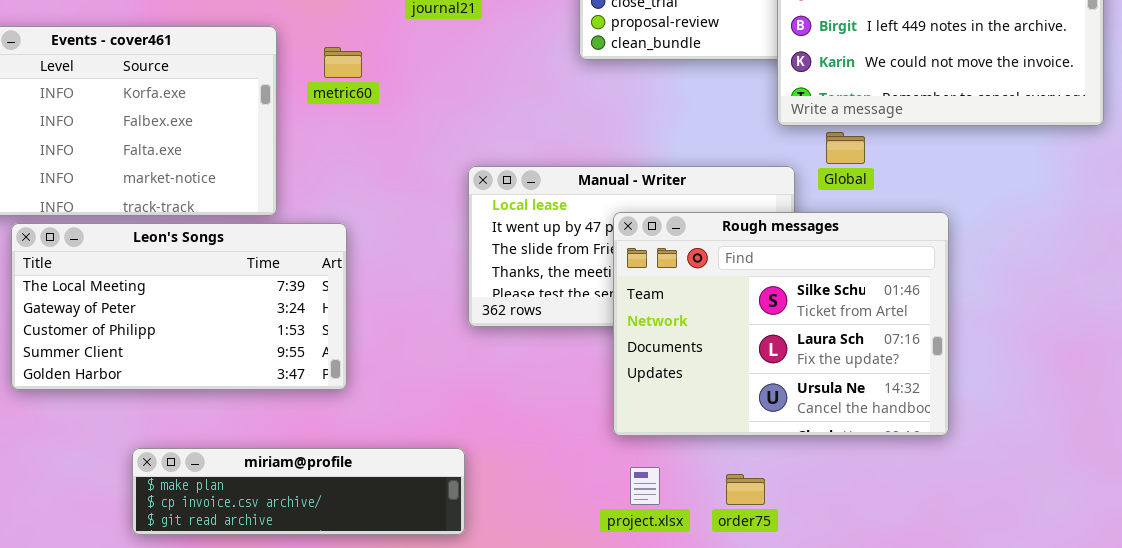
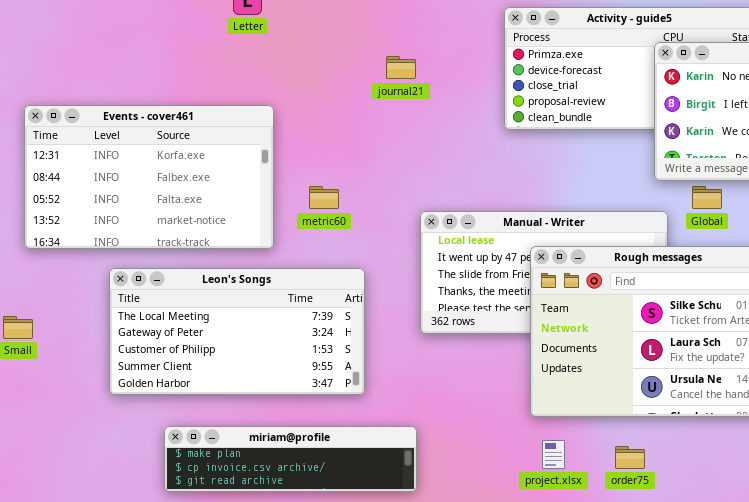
metric60: [324,47,362,78] -> [309,186,339,209], moved
Leon's Songs: [11,223,347,390] -> [109,268,365,395], moved

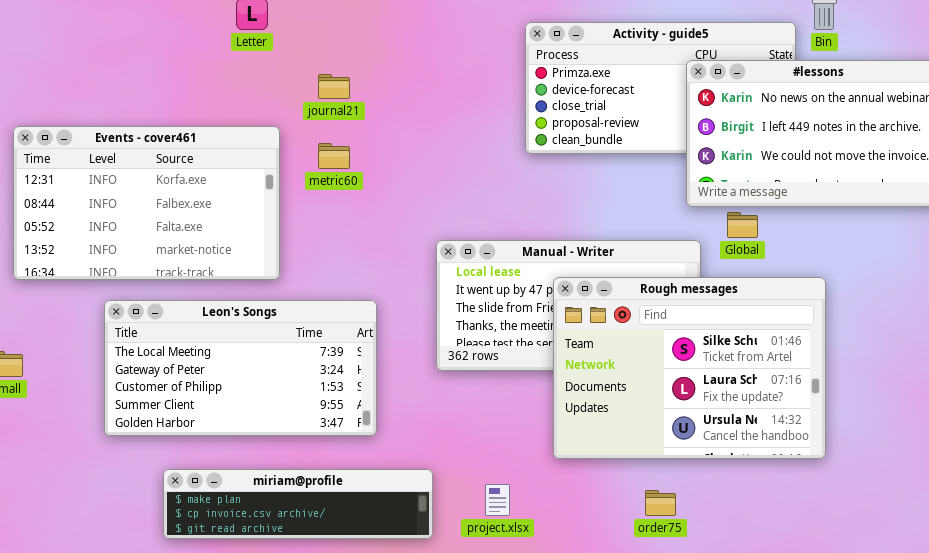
journal21: [386,56,416,79] -> [318,74,350,99], moved
metric60: [309,186,339,209] -> [318,143,350,169], moved
project.xlsx: [542,440,565,469] -> [485,484,510,516], moved

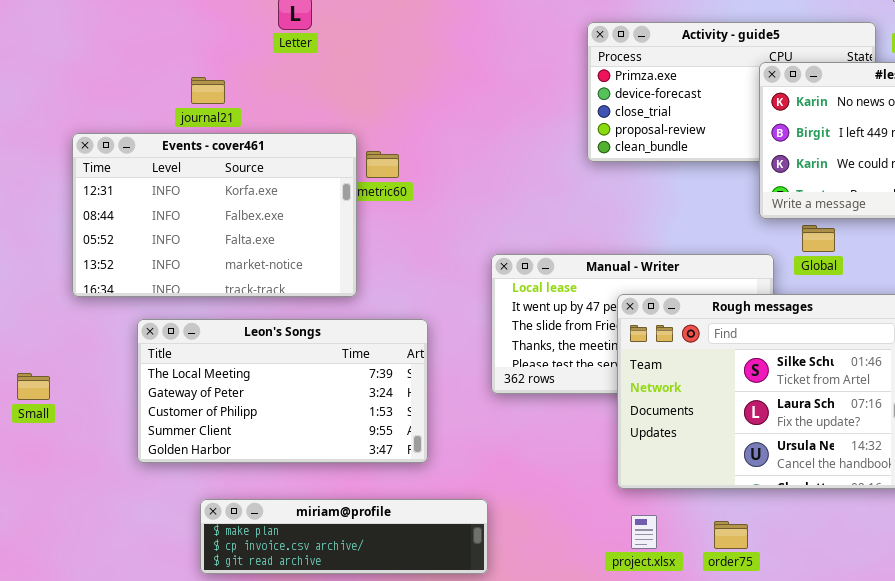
journal21: [318,74,350,99] -> [191,77,225,104], moved
Events - cover461: [13,126,280,280] -> [72,133,357,297], moved
project.xlsx: [485,484,510,516] -> [631,515,657,549], moved

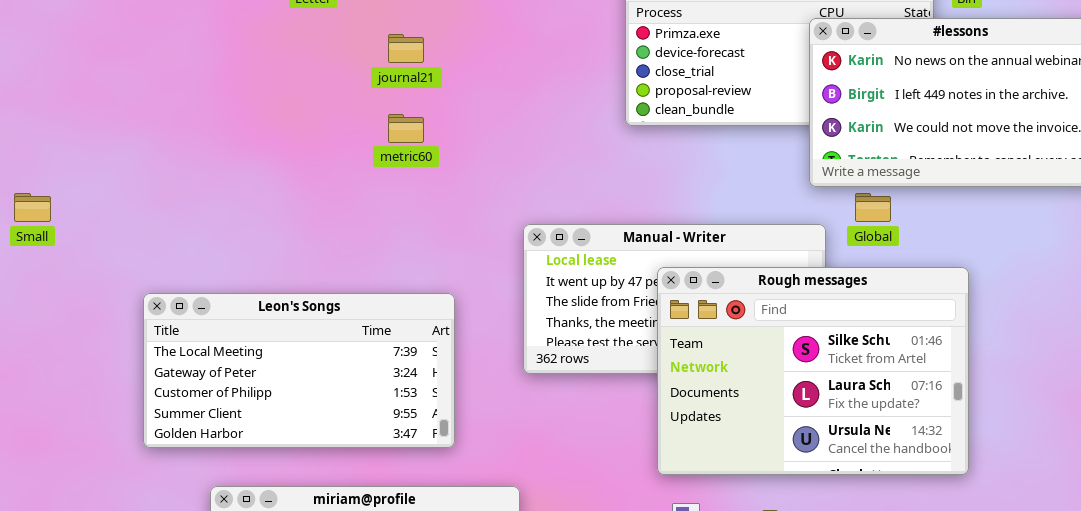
journal21: [191,77,225,104] -> [388,34,424,63], moved
Events - cover461: [72,133,357,297] -> none, closed
Small: [17,373,50,400] -> [14,193,51,222], moved

